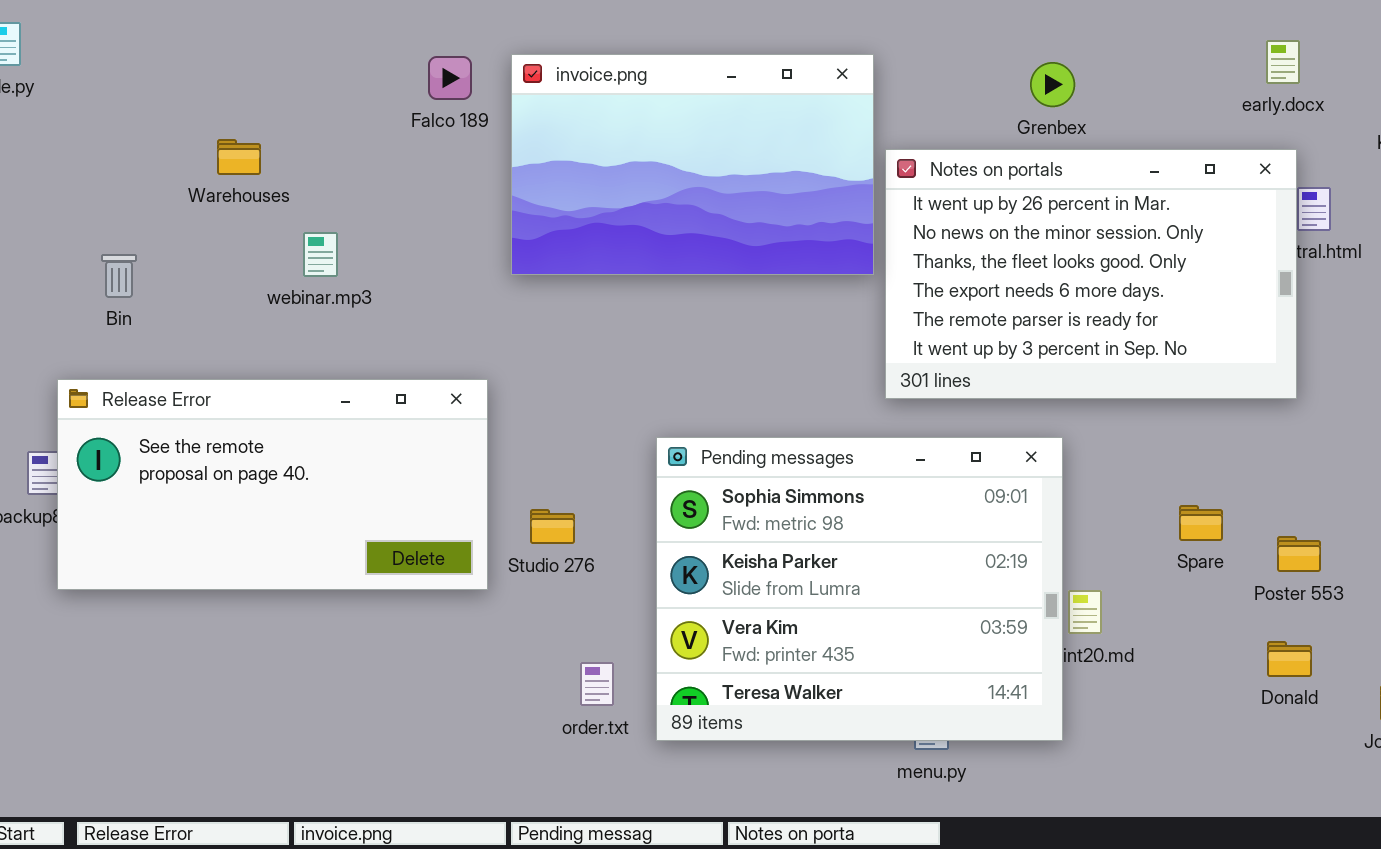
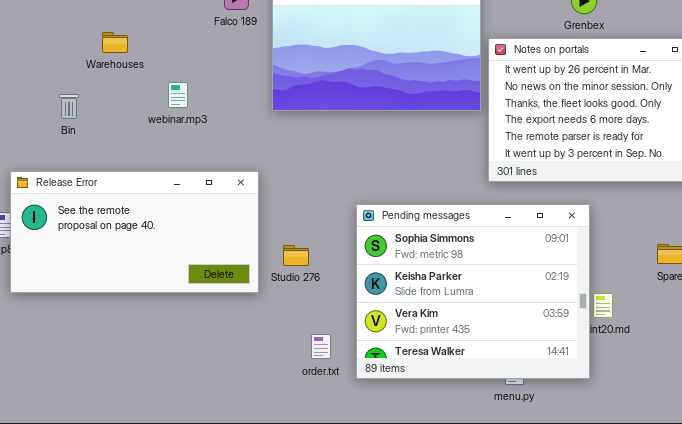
webinar.mp3: [303,232,338,277] -> [168,82,188,108], moved
Bin: [101,254,137,298] -> [59,94,79,119], moved

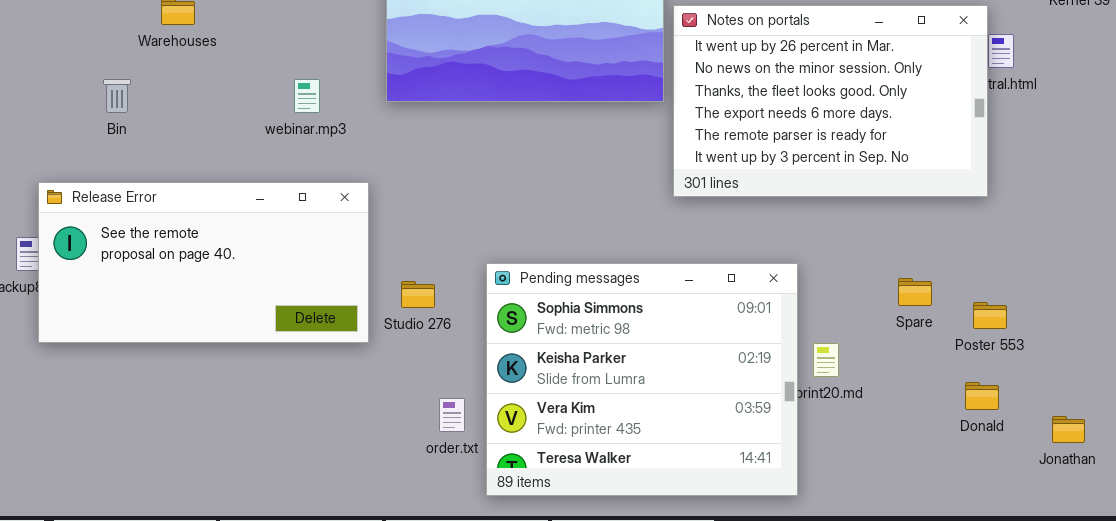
webinar.mp3: [168,82,188,108] -> [294,79,320,113], moved
Pending messages: [356,204,590,379] -> [486,263,798,496], moved

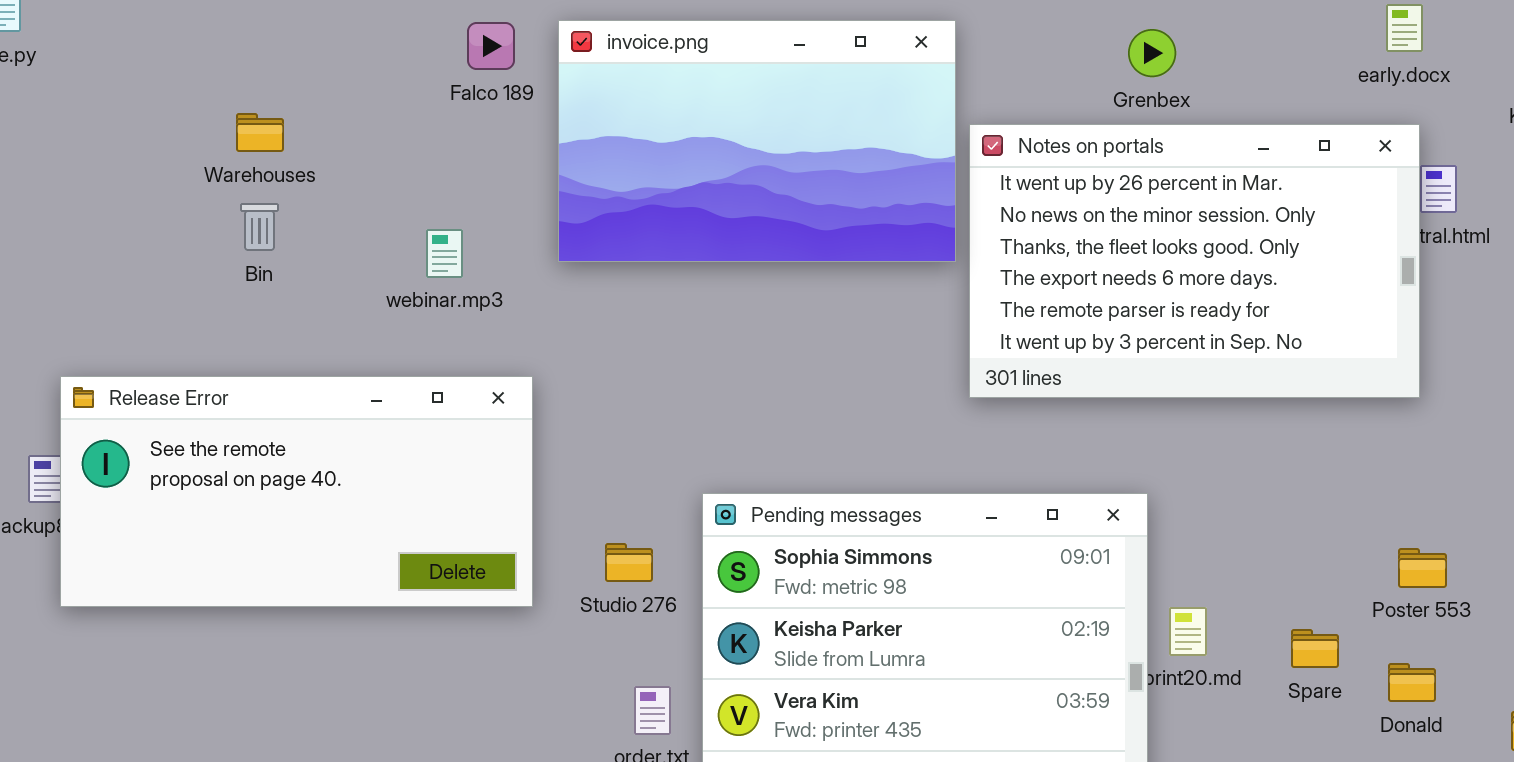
Bin: [103,79,131,113] -> [240,203,279,251], moved
Spare: [898,278,932,306] -> [1291,629,1339,668], moved
Studio 276: [401,281,435,308] -> [605,543,653,582], moved

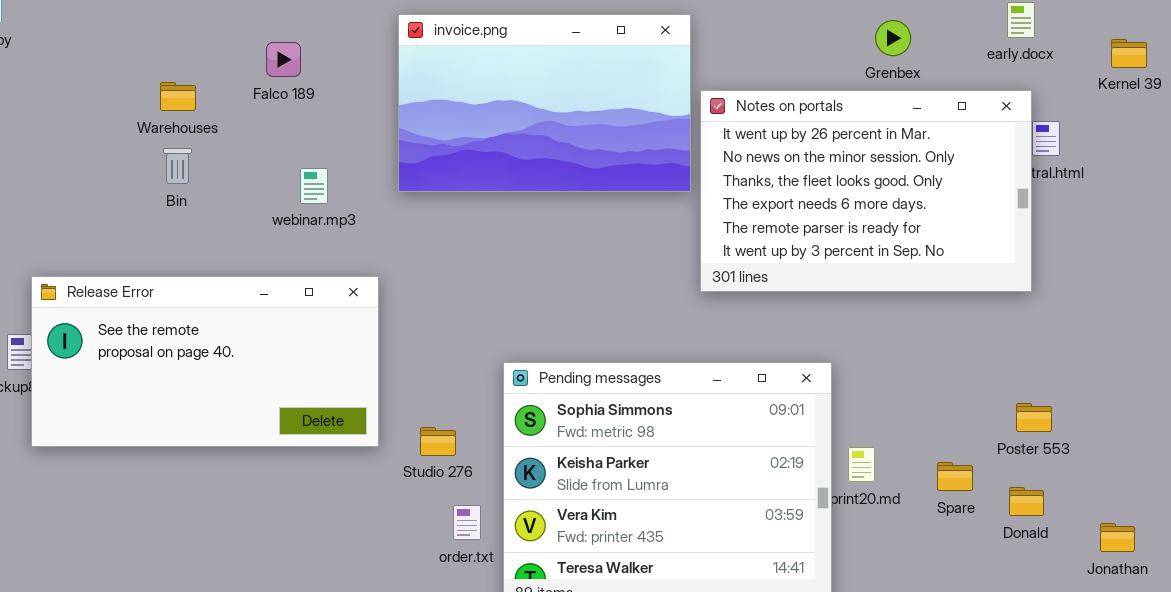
Falco 189: [467,22,515,70] -> [266,42,301,77], moved
Grenbex: [1128,29,1176,77] -> [875,20,911,56], moved
Studio 276: [605,543,653,582] -> [420,427,456,456], moved

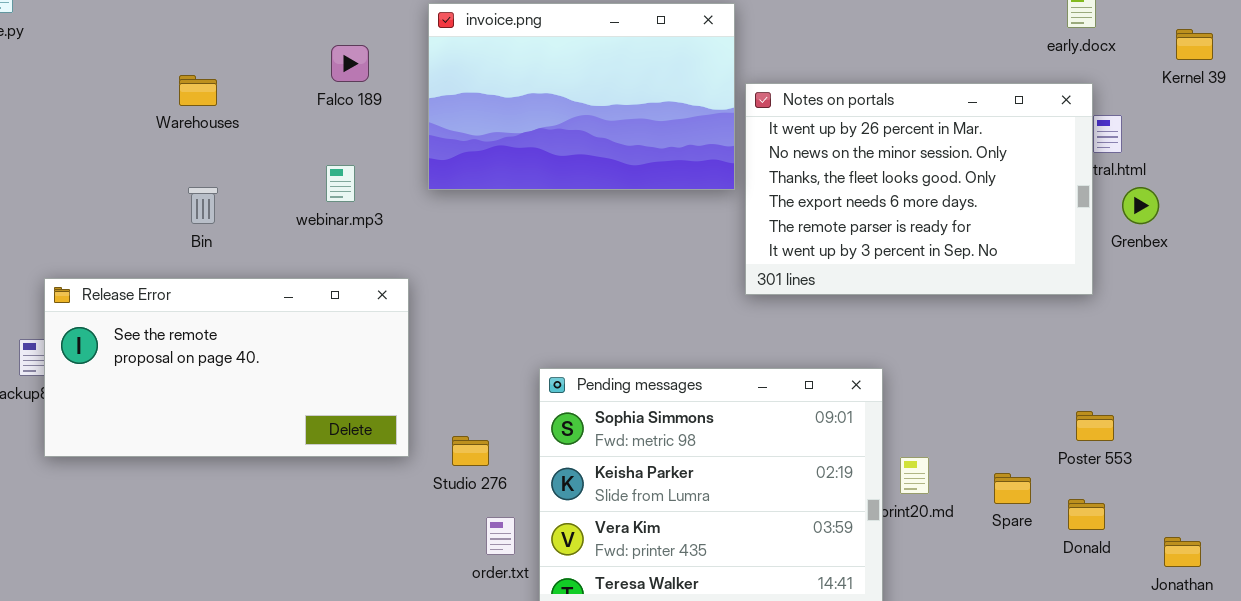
Grenbex: [875,20,911,56] -> [1122,187,1159,224], moved
Falco 189: [266,42,301,77] -> [331,45,369,82], moved
Bin: [163,148,192,184] -> [188,187,218,224], moved

